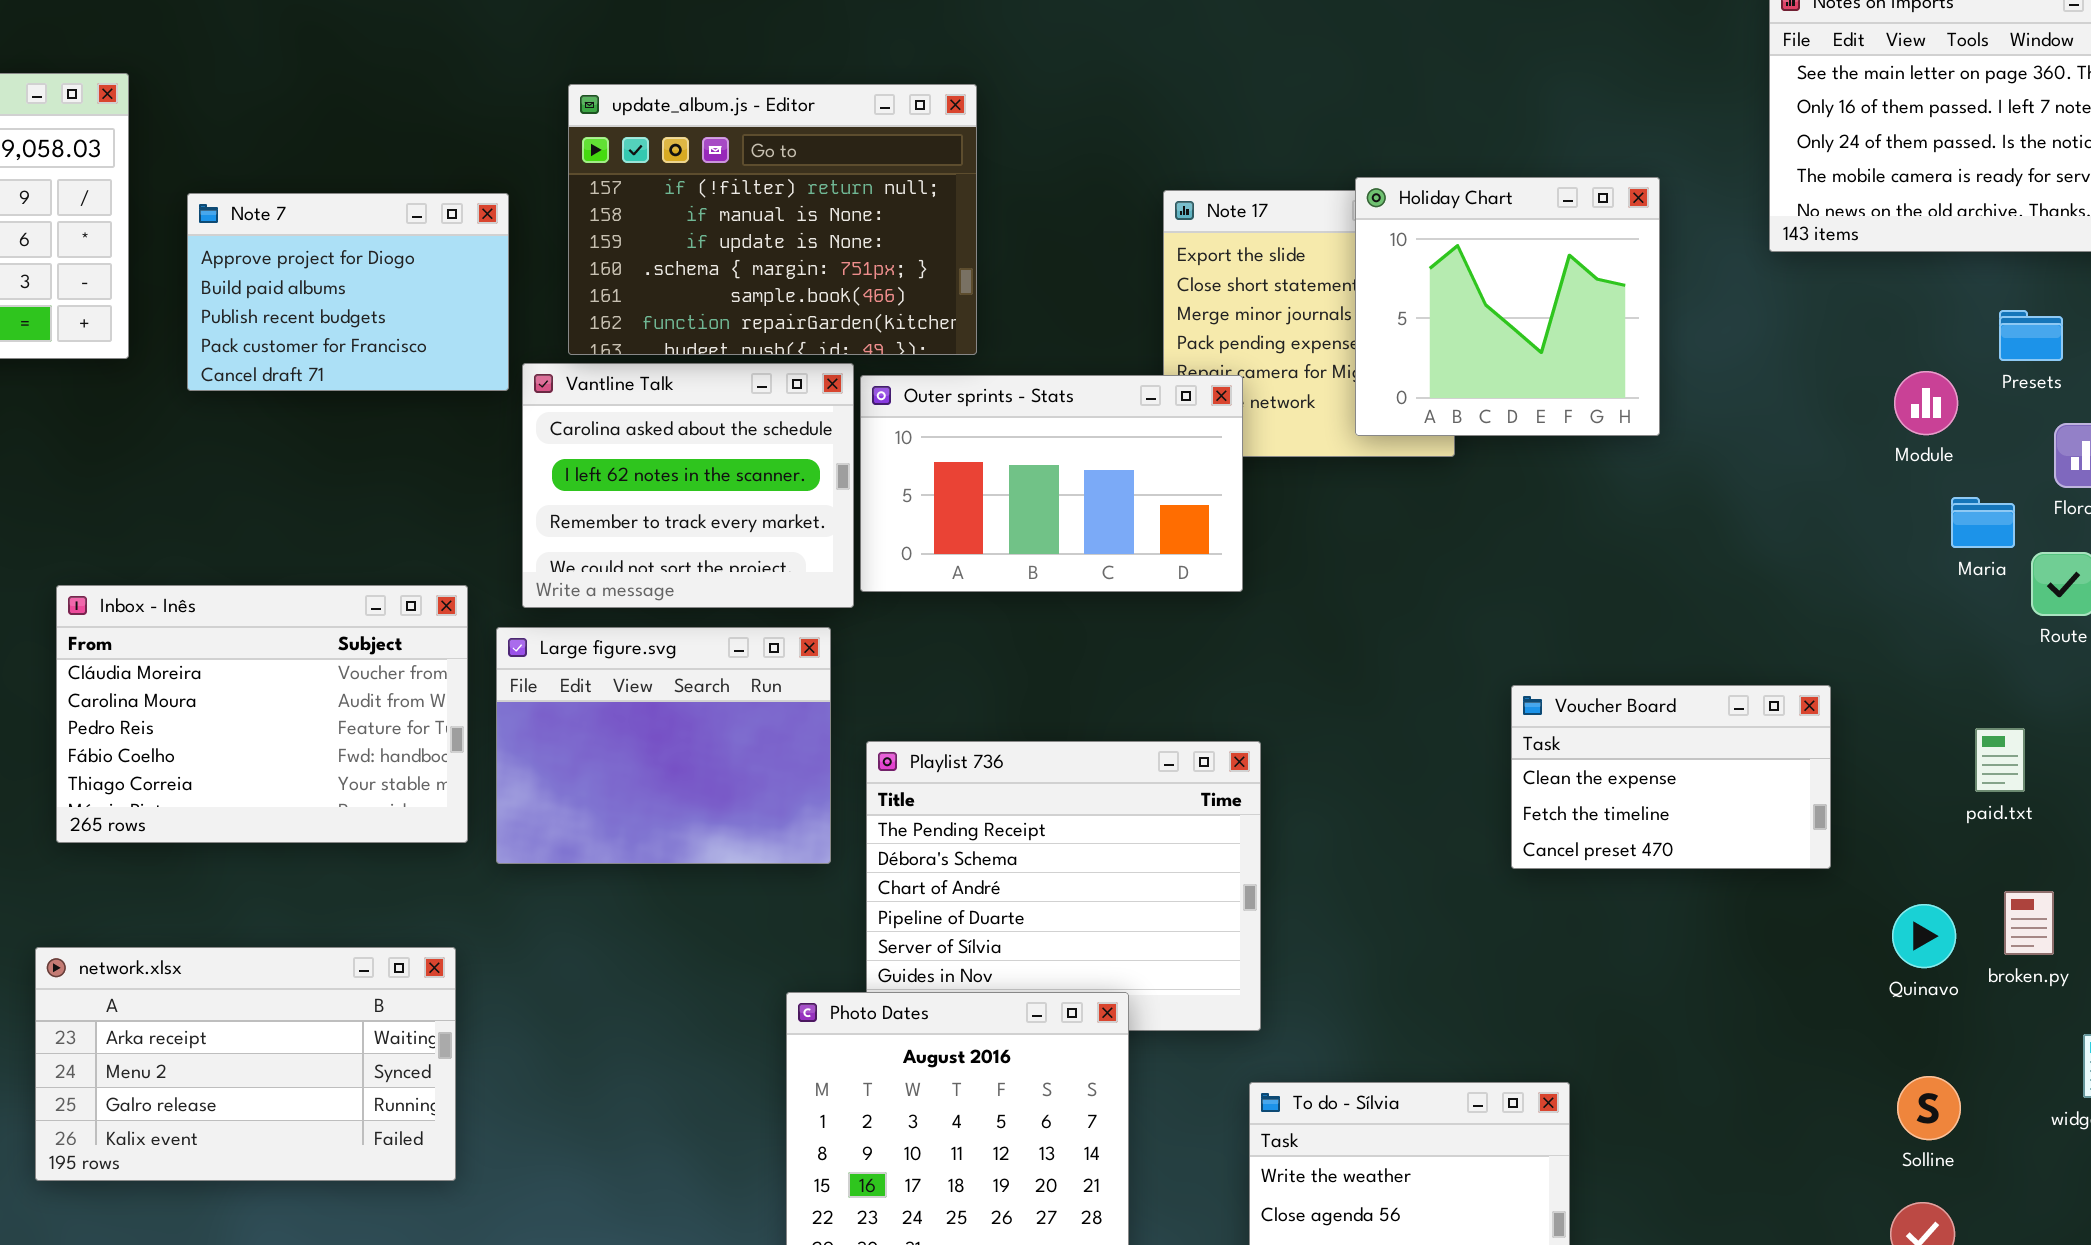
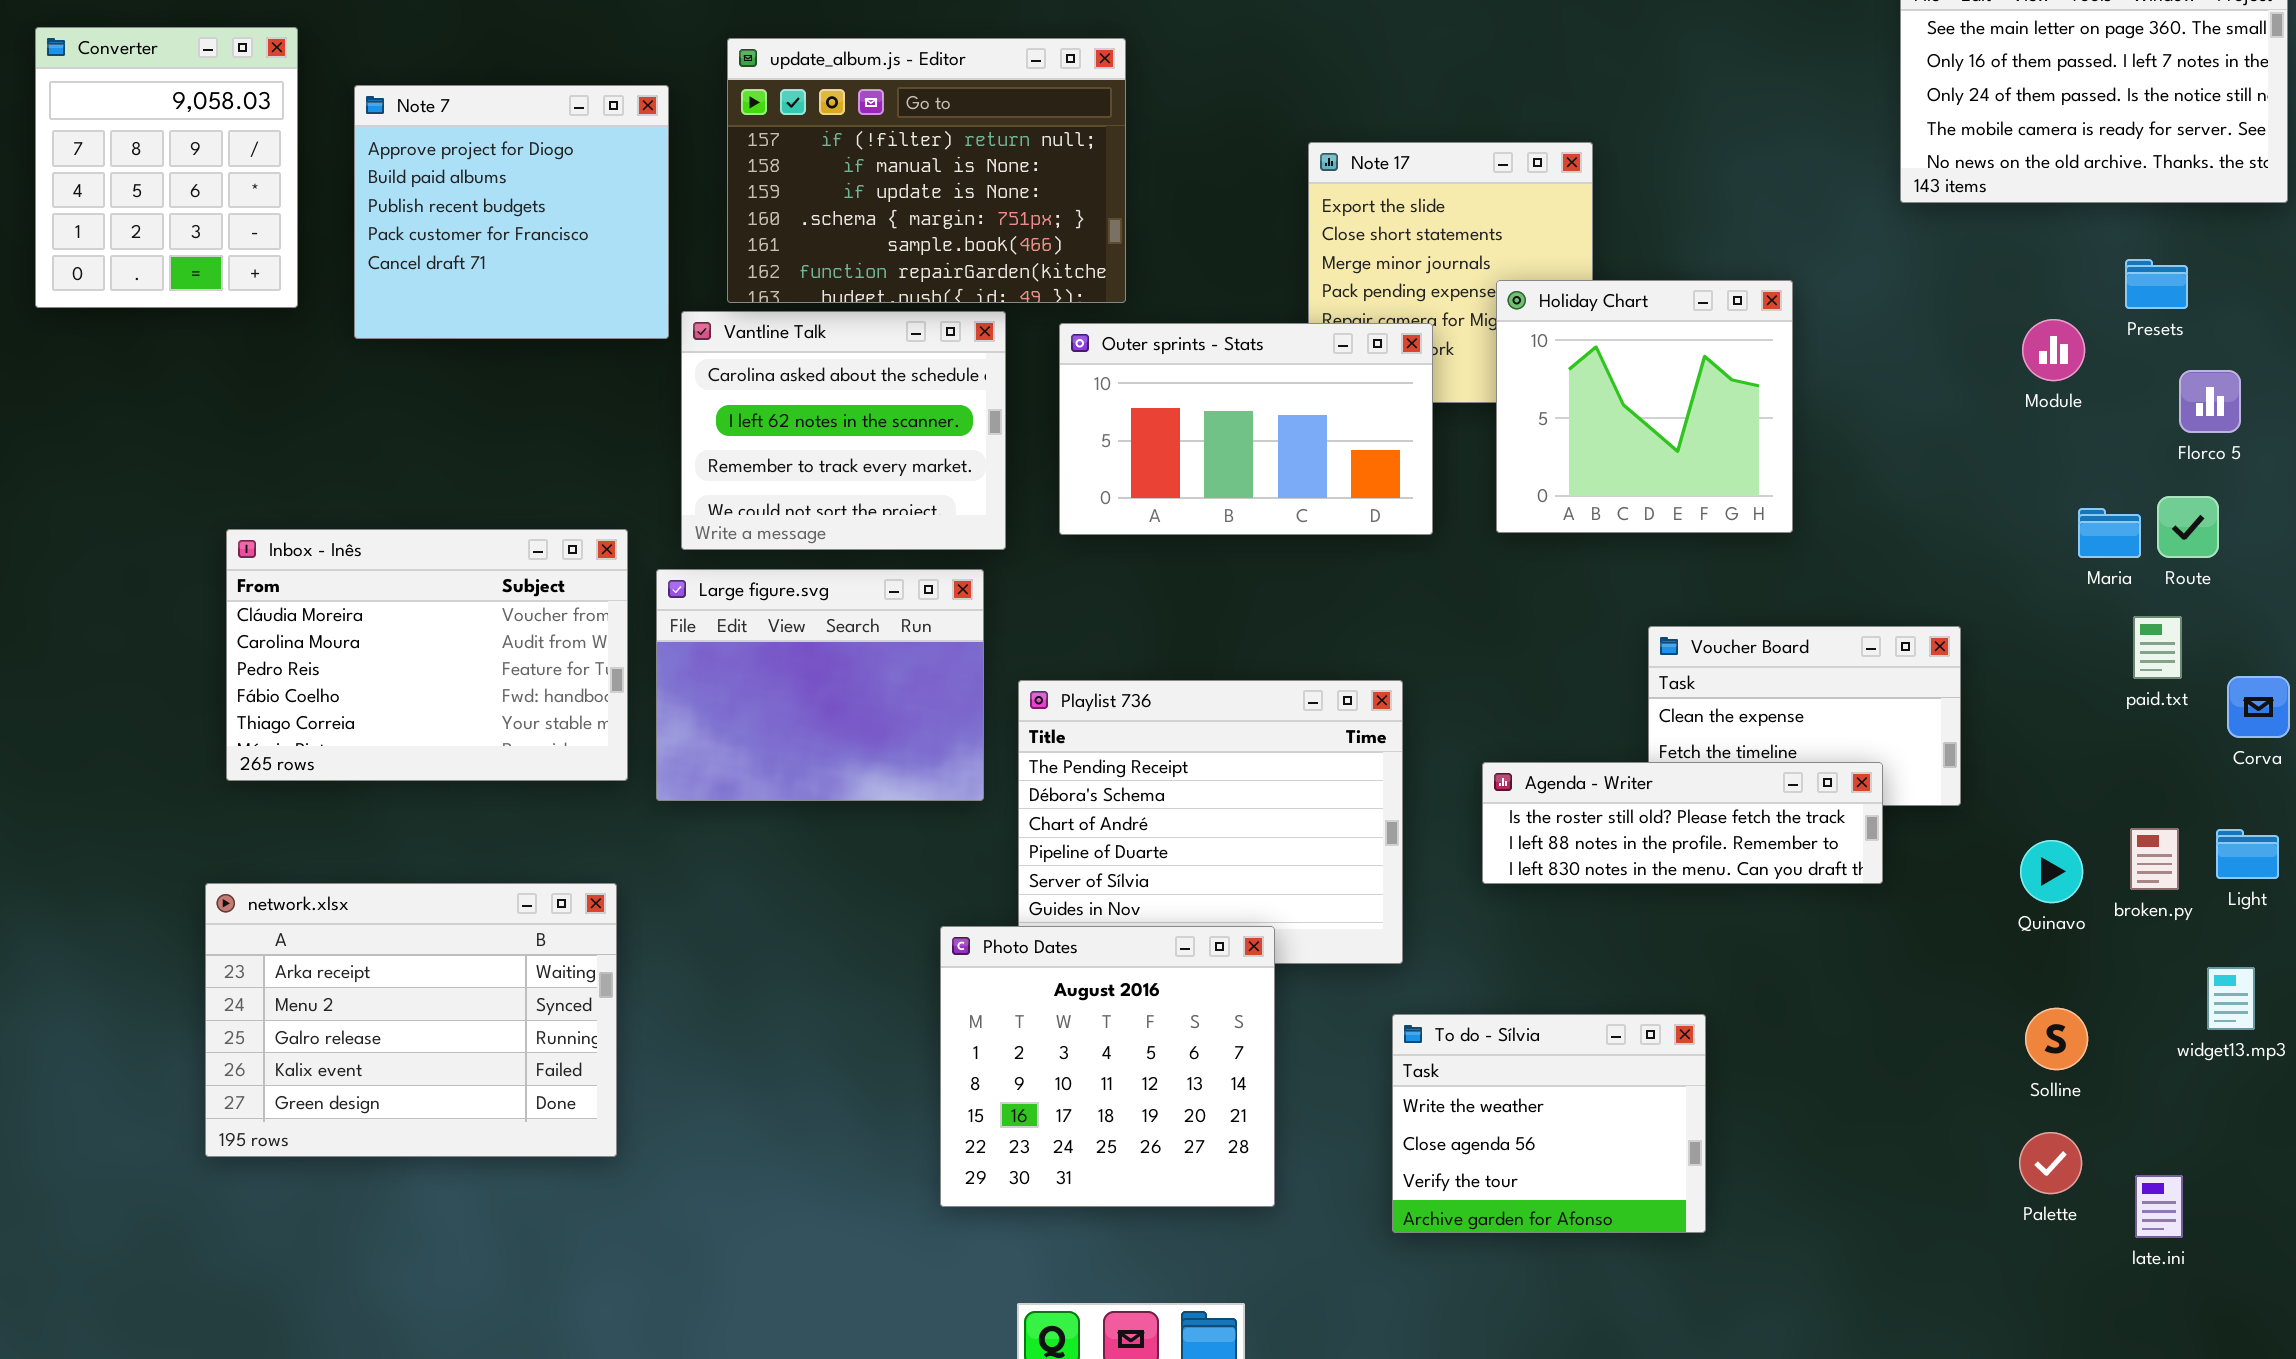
Holiday Chart: [1355,177,1660,436] -> [1496,280,1793,533], moved
Note 7: [187,193,509,391] -> [354,85,669,339], resized
Outer sprints - Stats: [860,375,1243,592] -> [1059,323,1433,535], moved
Maria: [1951,497,2015,548] -> [2078,508,2141,558], moved
paid.txt: [1975,728,2025,792] -> [2133,616,2182,679], moved
Agenda - Writer: none -> [1482,762,1883,884], opened
network.xlsx: [35,947,456,1181] -> [205,883,617,1157], resized

